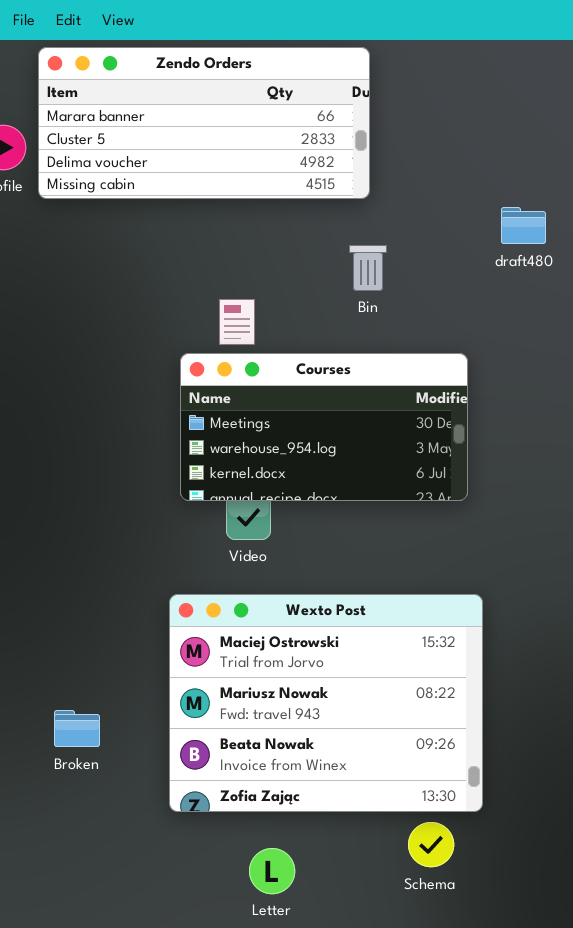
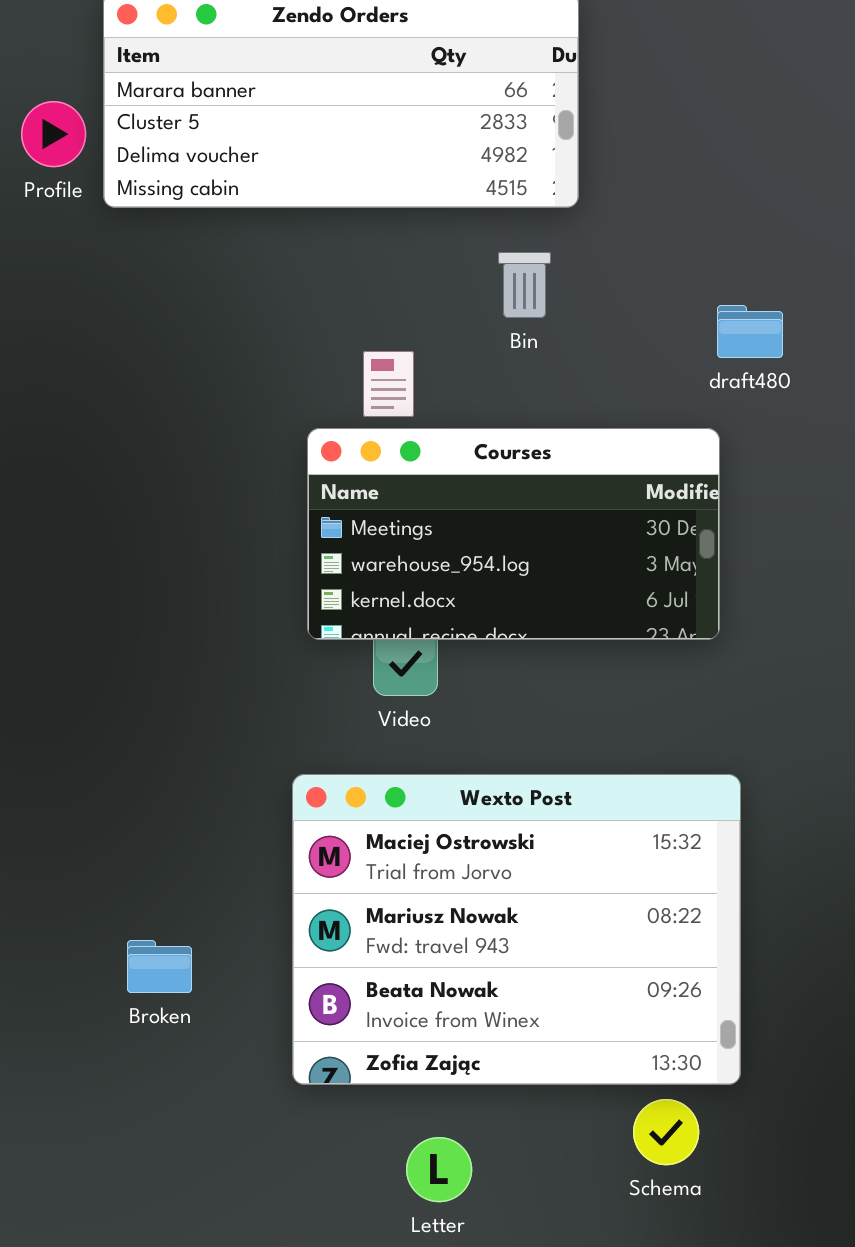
draft480: [501,207,546,244] -> [717,305,783,358], moved
Bin: [349,245,387,291] -> [498,252,551,318], moved

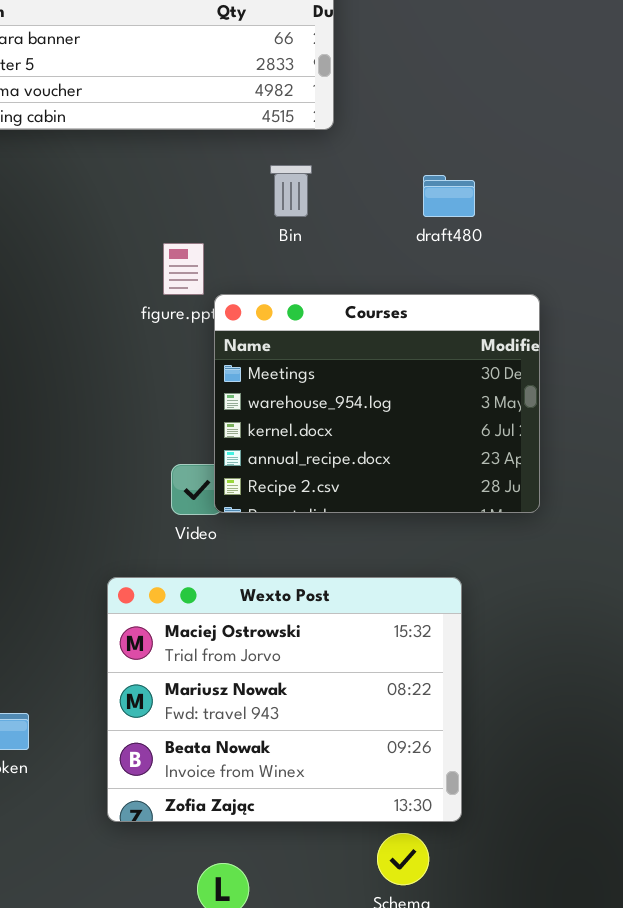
draft480: [717,305,783,358] -> [423,175,475,217], moved
Courses: [307,428,720,640] -> [214,294,540,513], moved, resized

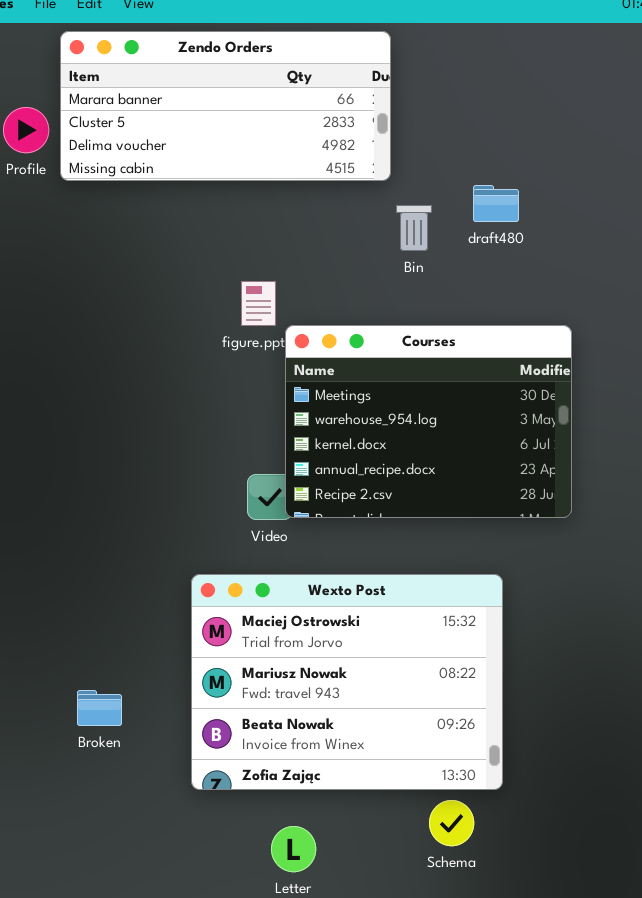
Bin: [270,165,312,217] -> [396,205,432,251], moved
draft480: [423,175,475,217] -> [473,185,519,222], moved

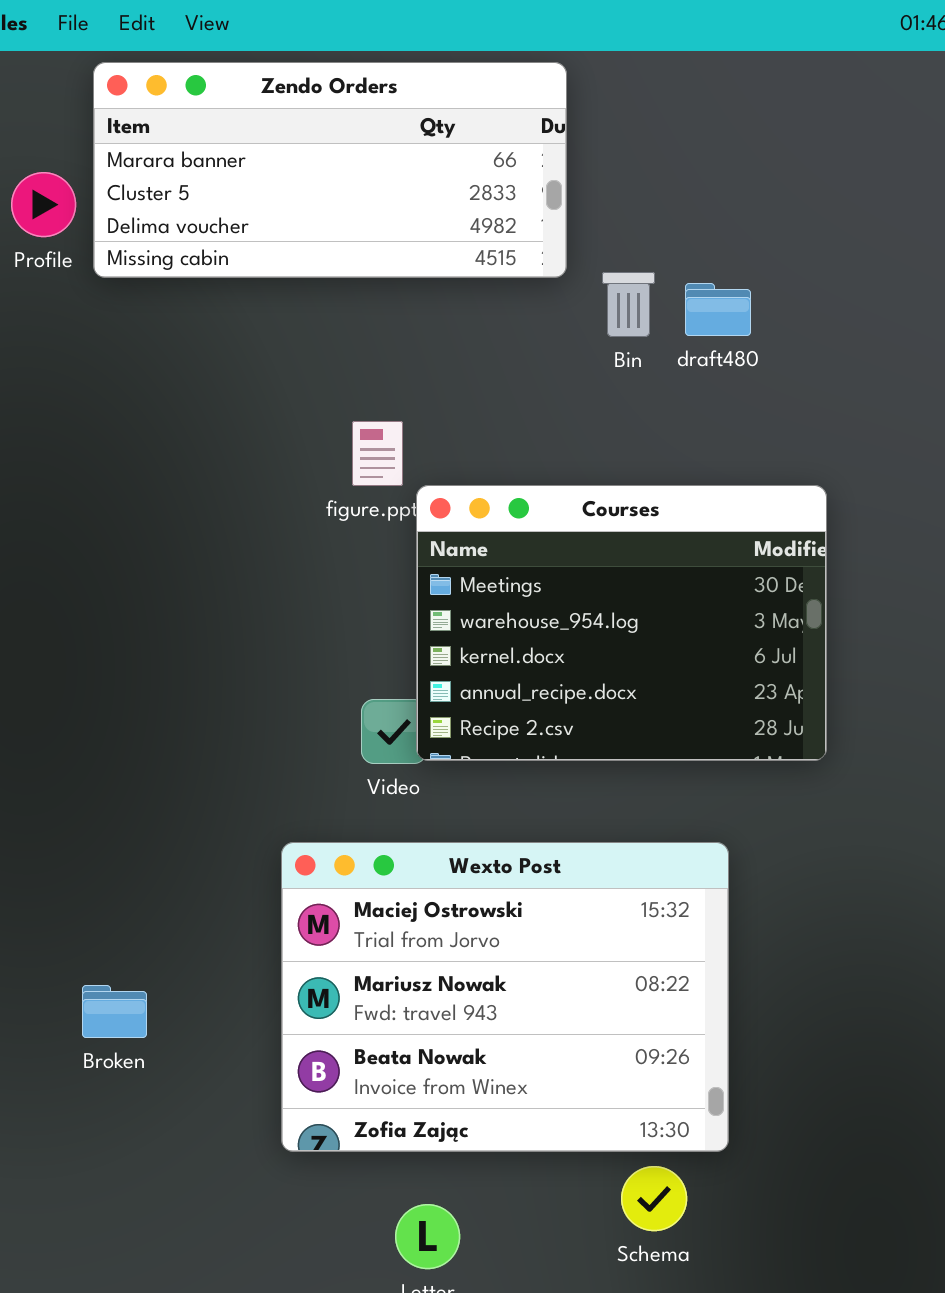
Bin: [396,205,432,251] -> [602,272,655,337], moved
Broken: [77,690,122,726] -> [82,985,147,1038], moved

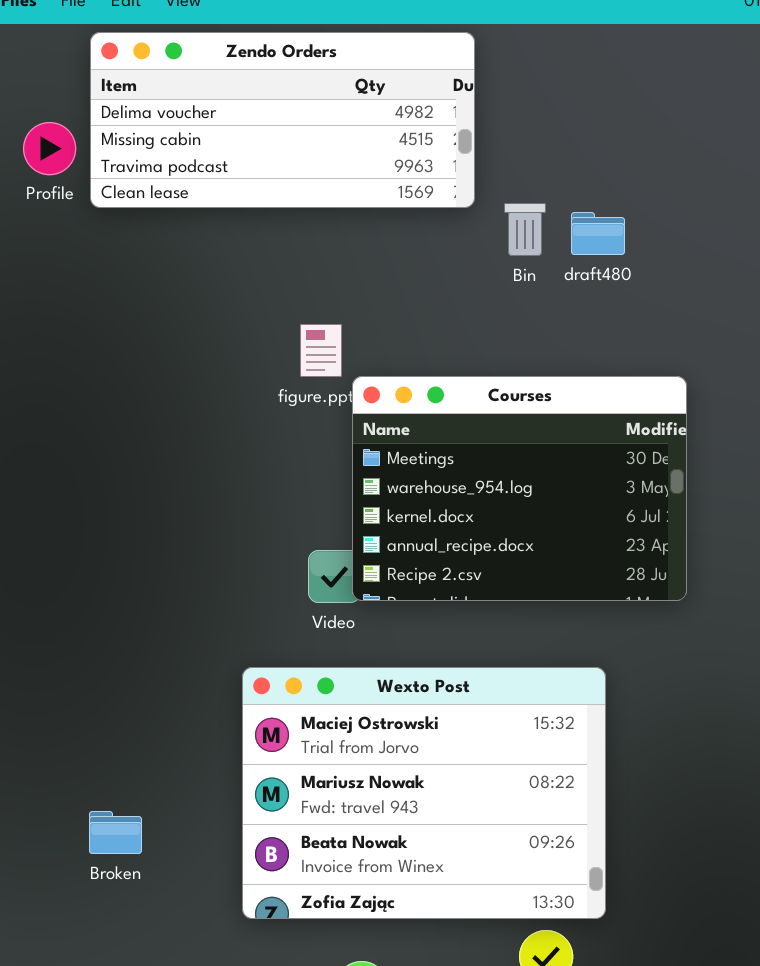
Zendo Orders: [93,62,567,278] -> [90,32,475,208], scrolled down 2 rows
Broken: [82,985,147,1038] -> [89,811,142,854], moved

